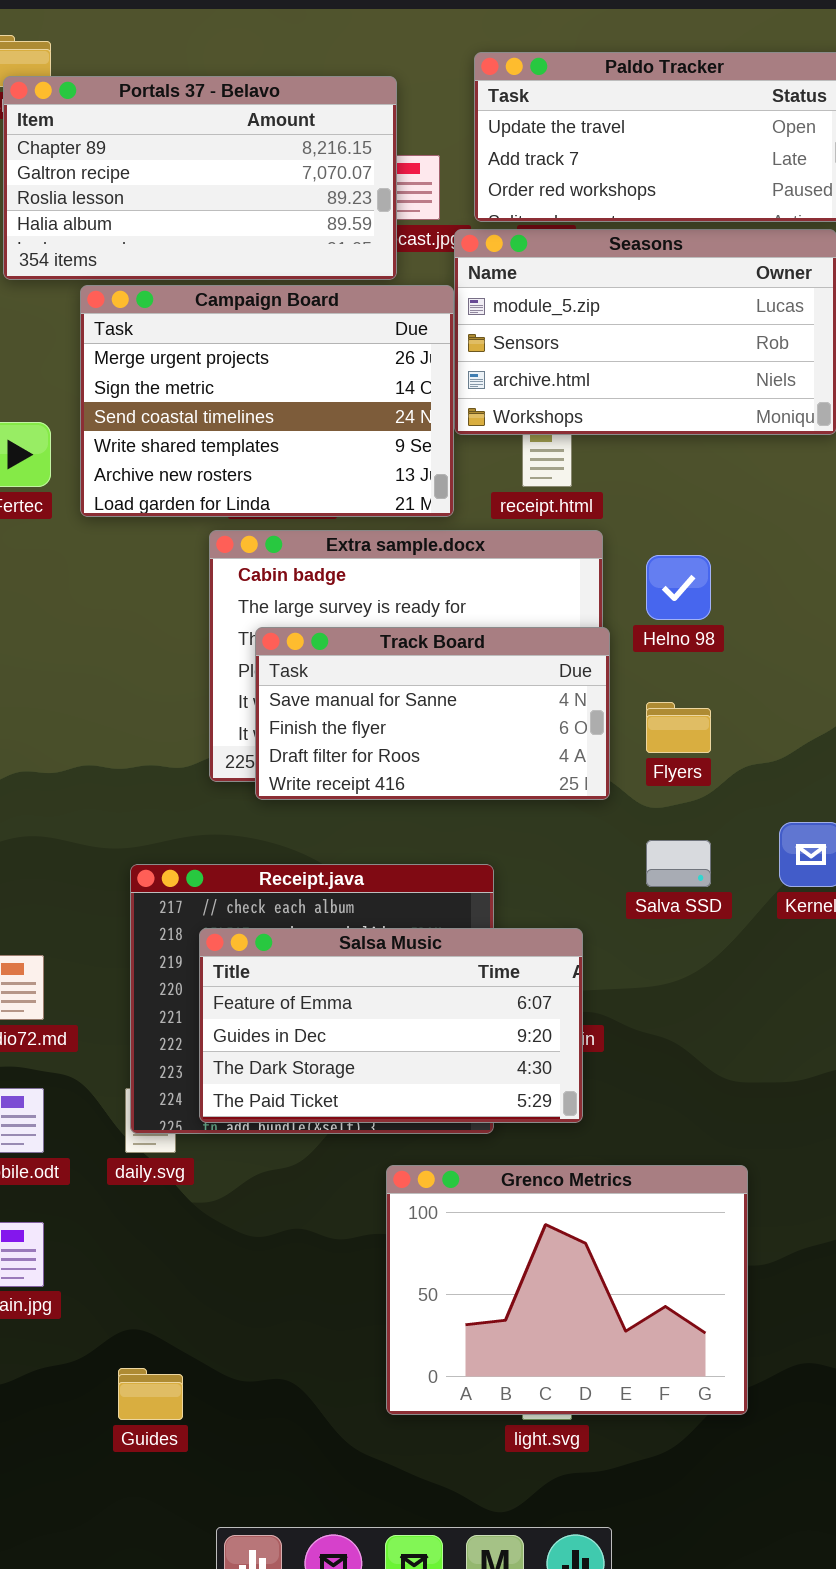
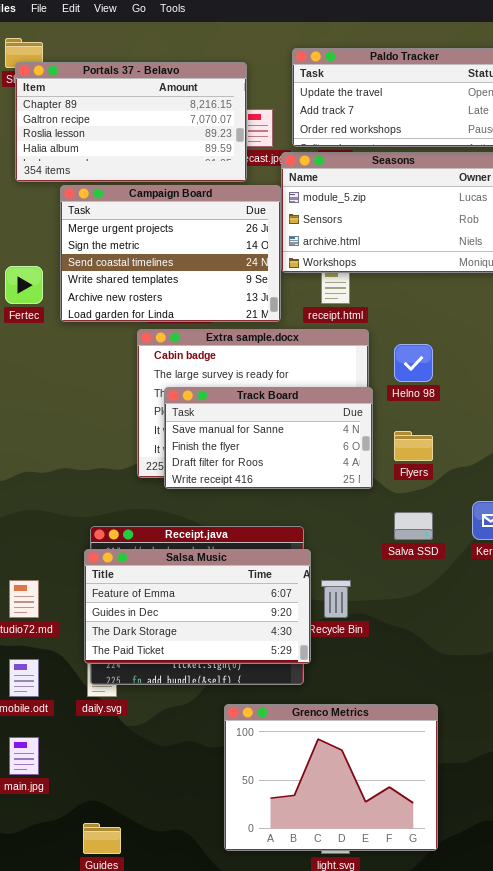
Salsa Music: [199,928,583,1123] -> [84,549,311,664], moved
Grenco Metrics: [386,1165,748,1415] -> [224,704,438,851], moved

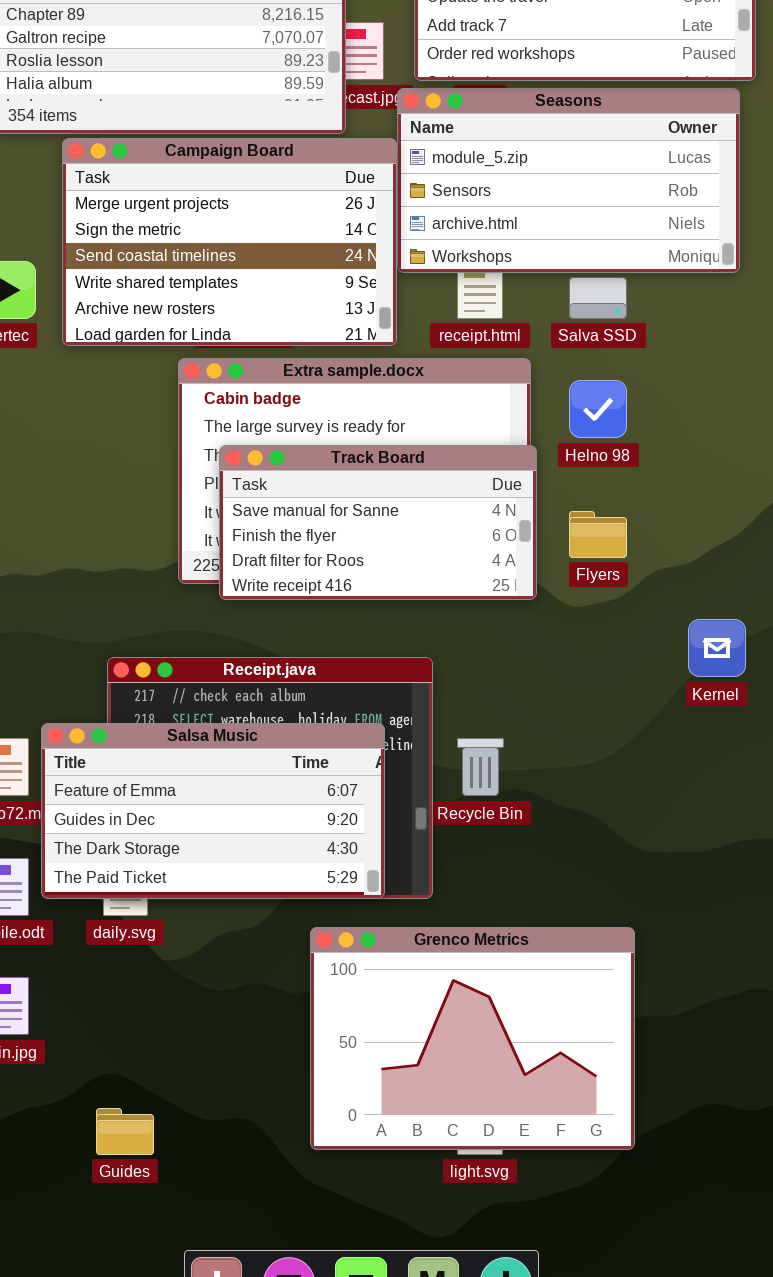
Salva SSD: [394,512,433,540] -> [569,277,627,319], moved
Salsa Music: [84,549,311,664] -> [41,723,385,899], moved

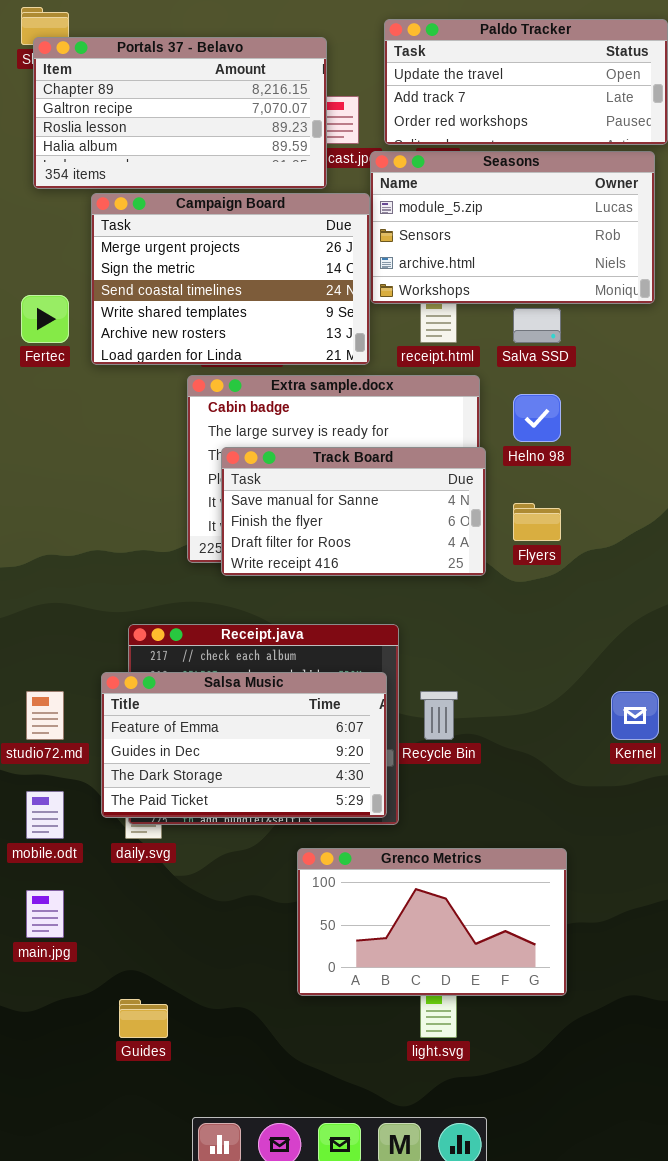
Kernel: [688,619,746,677] -> [611,691,659,740], moved
Salsa Music: [41,723,385,899] -> [101,672,387,818], moved
Grenco Metrics: [310,927,635,1150] -> [297,848,567,996], resized

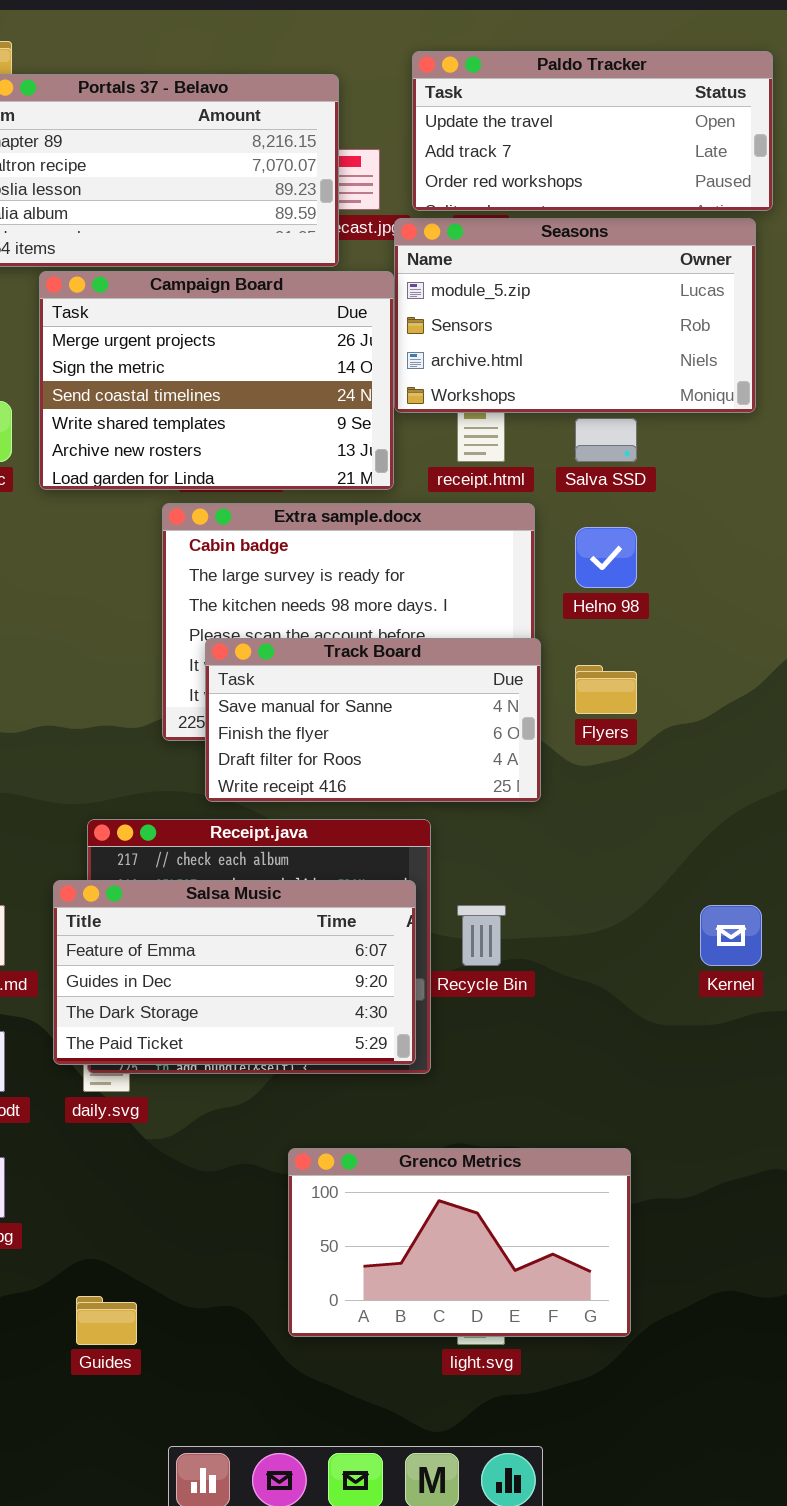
Track Board: [221,447,486,576] -> [205,638,541,802], moved
Grenco Metrics: [297,848,567,996] -> [288,1148,631,1337], moved

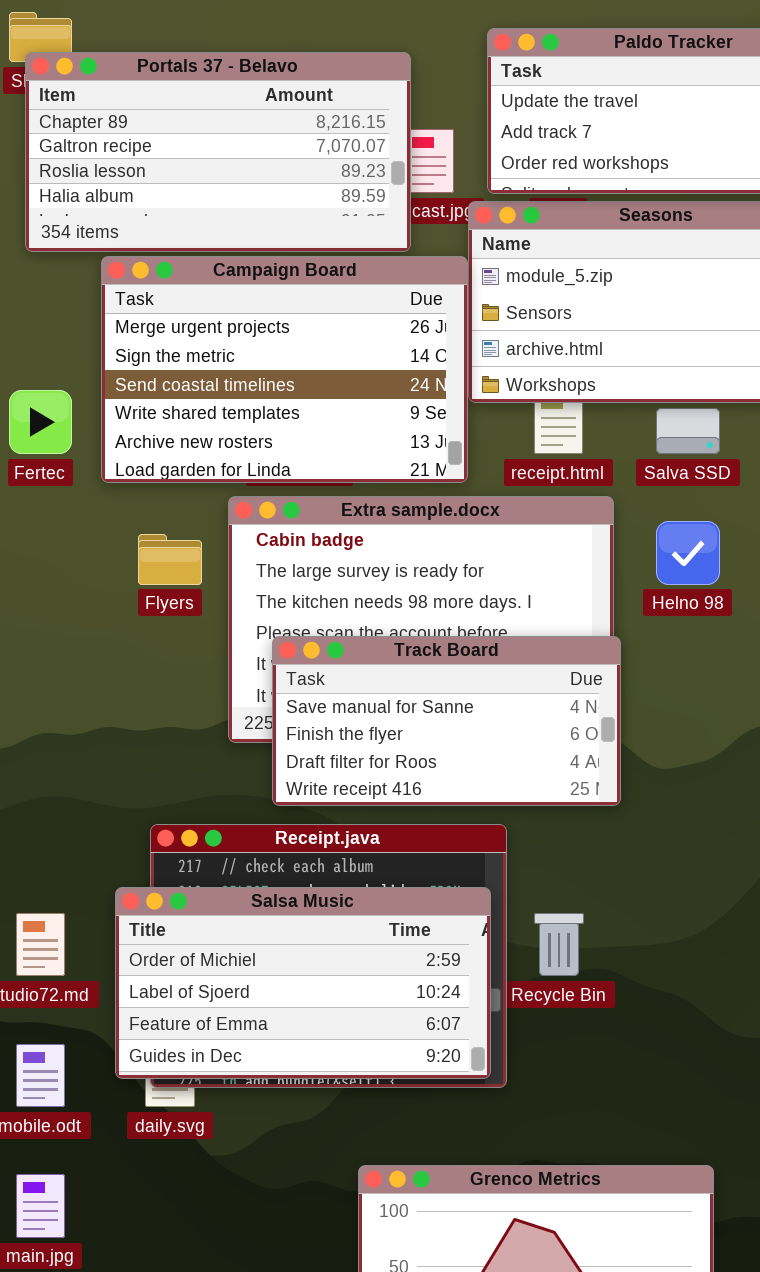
Flyers: [575,665,637,714] -> [138,534,202,585], moved
Salsa Music: [53,880,416,1065] -> [115,887,491,1079], scrolled up 2 rows

